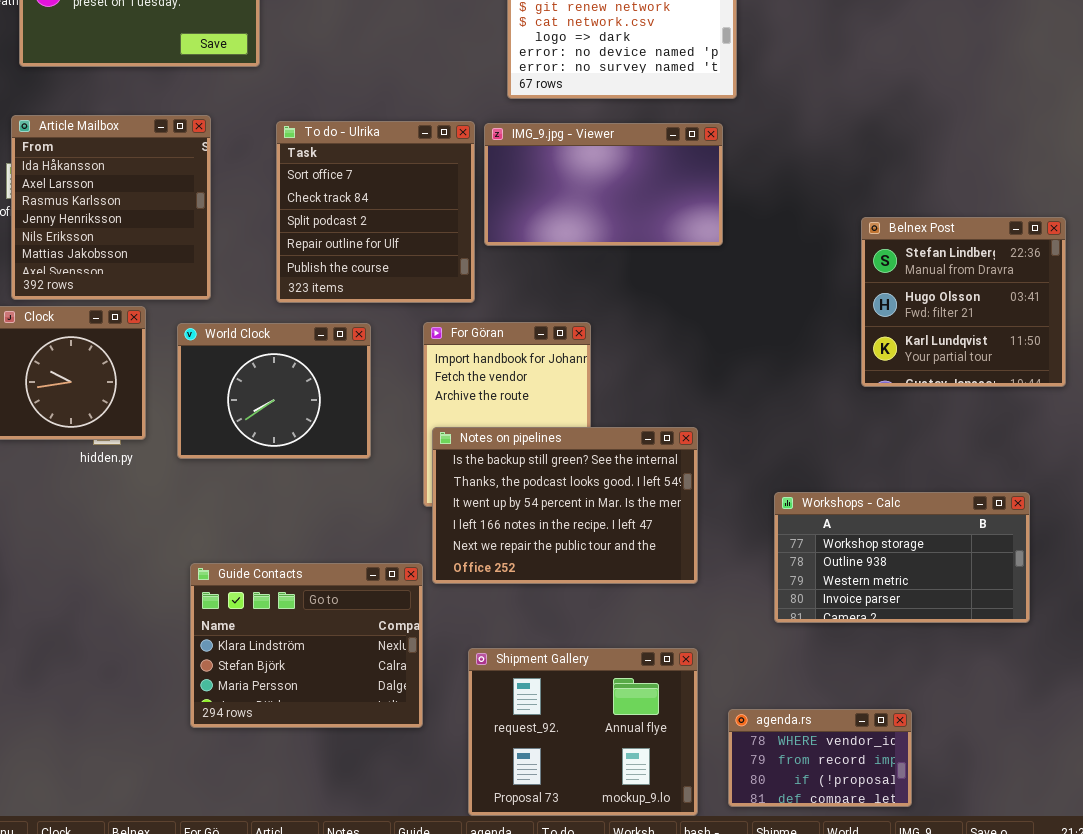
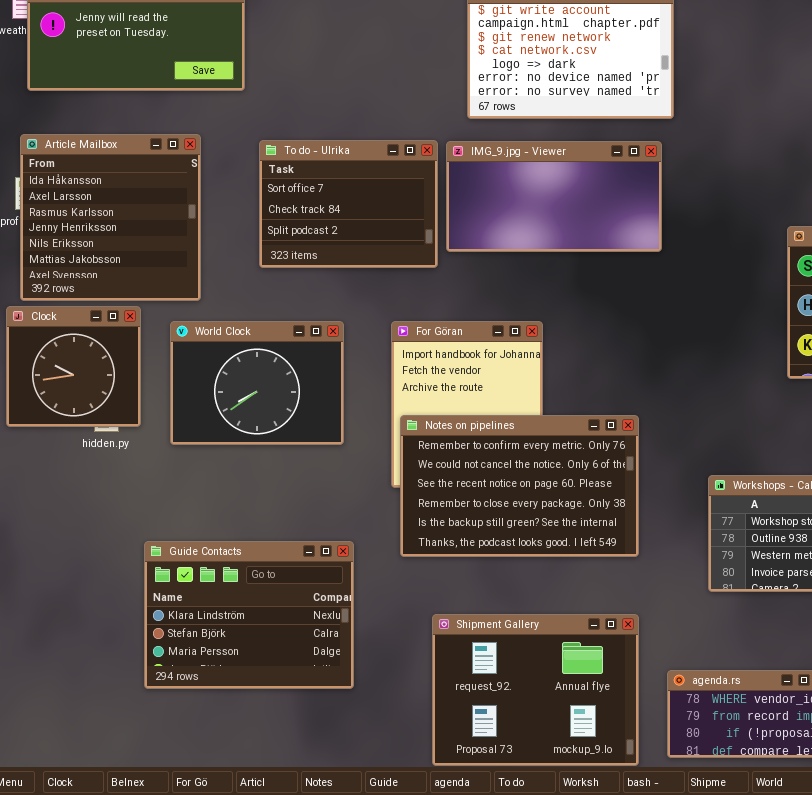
To do - Ulrika: [276,121,475,303] -> [259,140,438,268], resized
Notes on pipelines: [432,427,698,584] -> [400,415,639,557], scrolled up 4 rows
Guide Contacts: [190,563,423,728] -> [144,541,354,689], moved

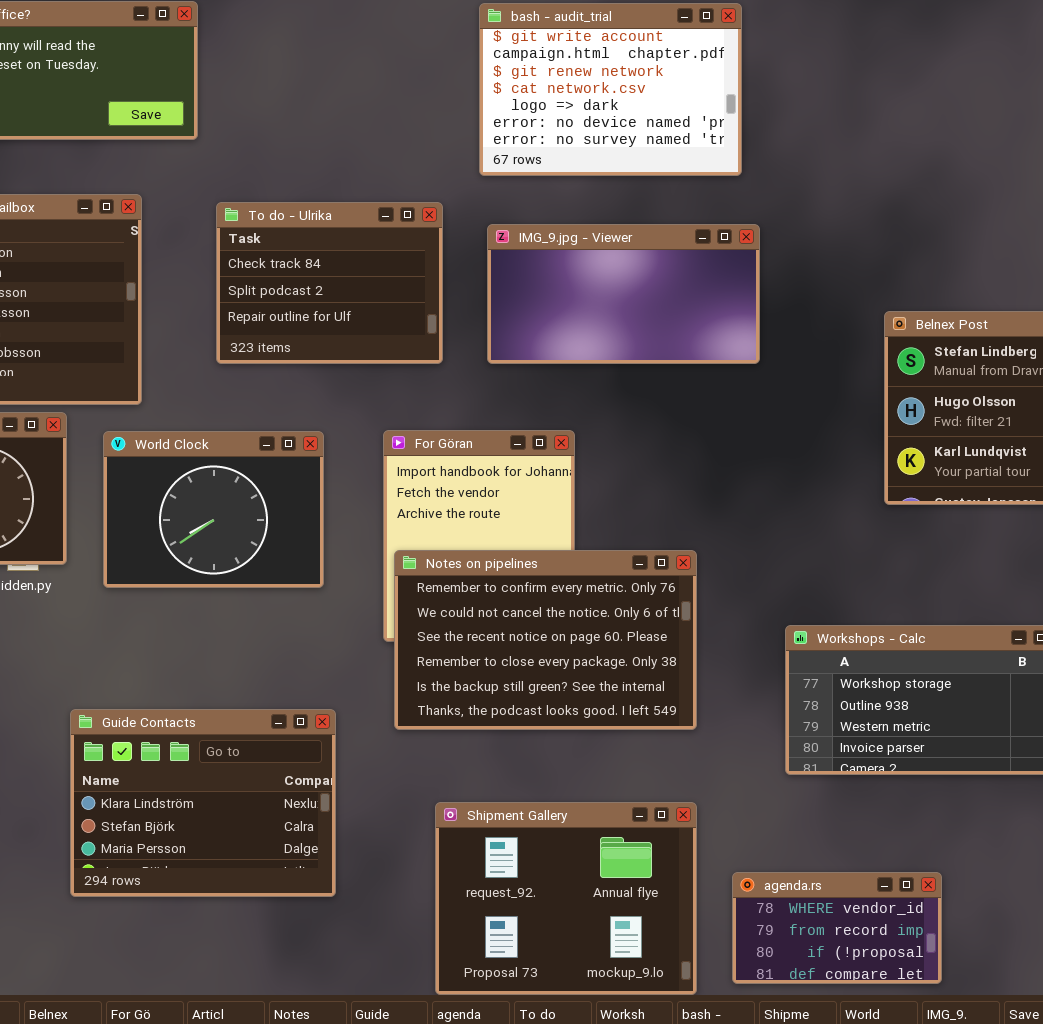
To do - Ulrika: [259,140,438,268] -> [216,202,443,364], scrolled down 1 row
IMG_9.jpg - Viewer: [446,141,662,252] -> [487,224,760,364], moved

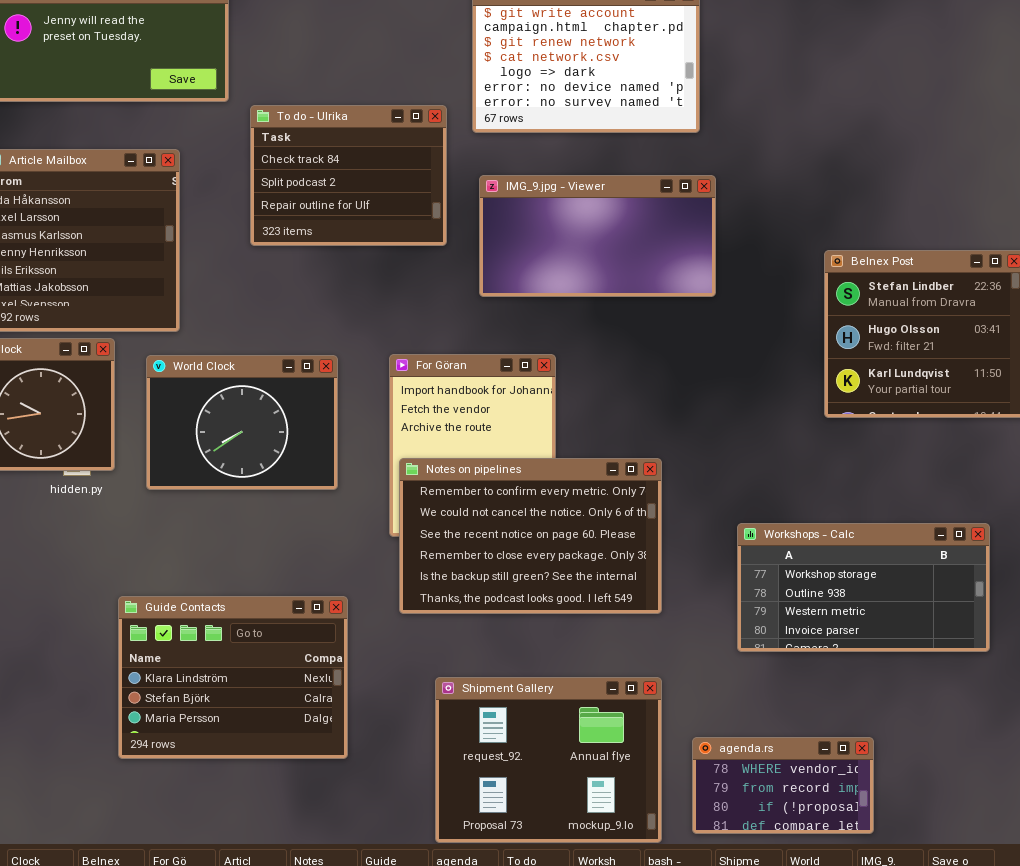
To do - Ulrika: [216,202,443,364] -> [250,105,447,246], moved

